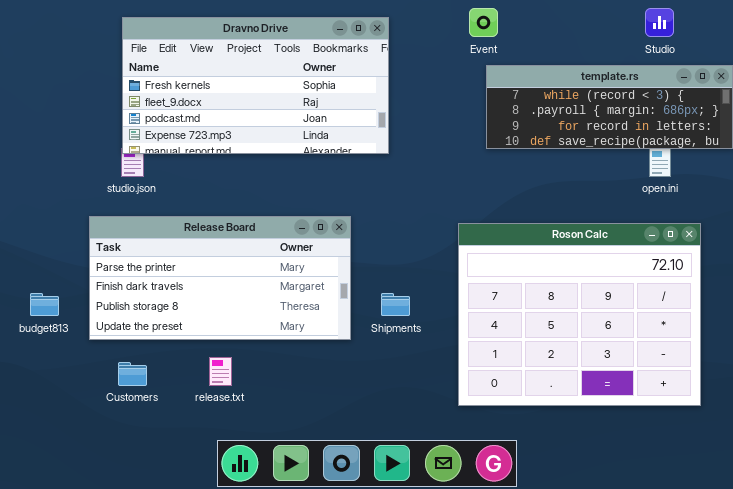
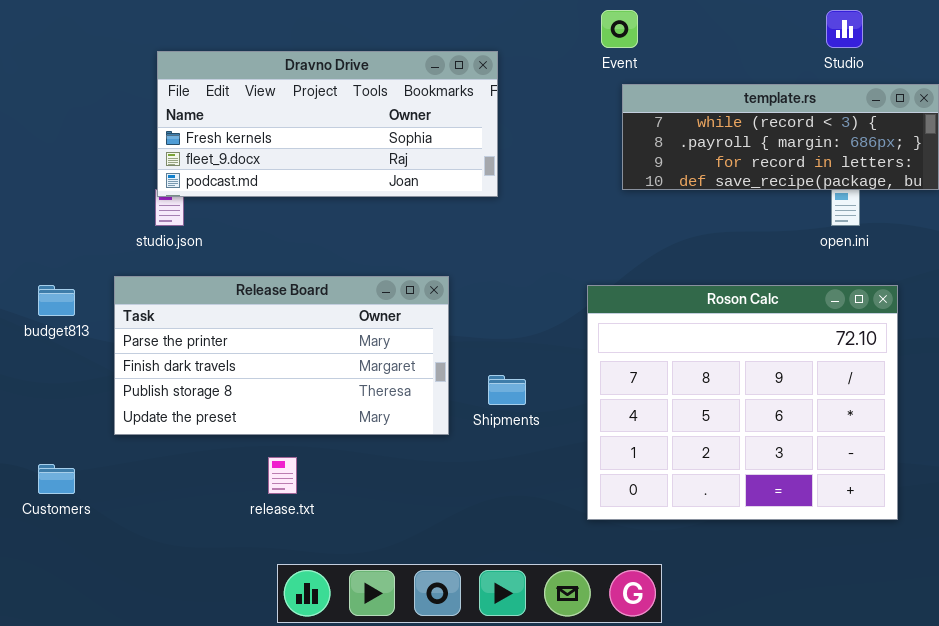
Dravno Drive: [122,17,389,154] -> [157,51,498,197], resized
budget813: [30,293,59,316] -> [38,285,75,316], moved
Customers: [118,362,147,386] -> [38,464,75,494], moved

